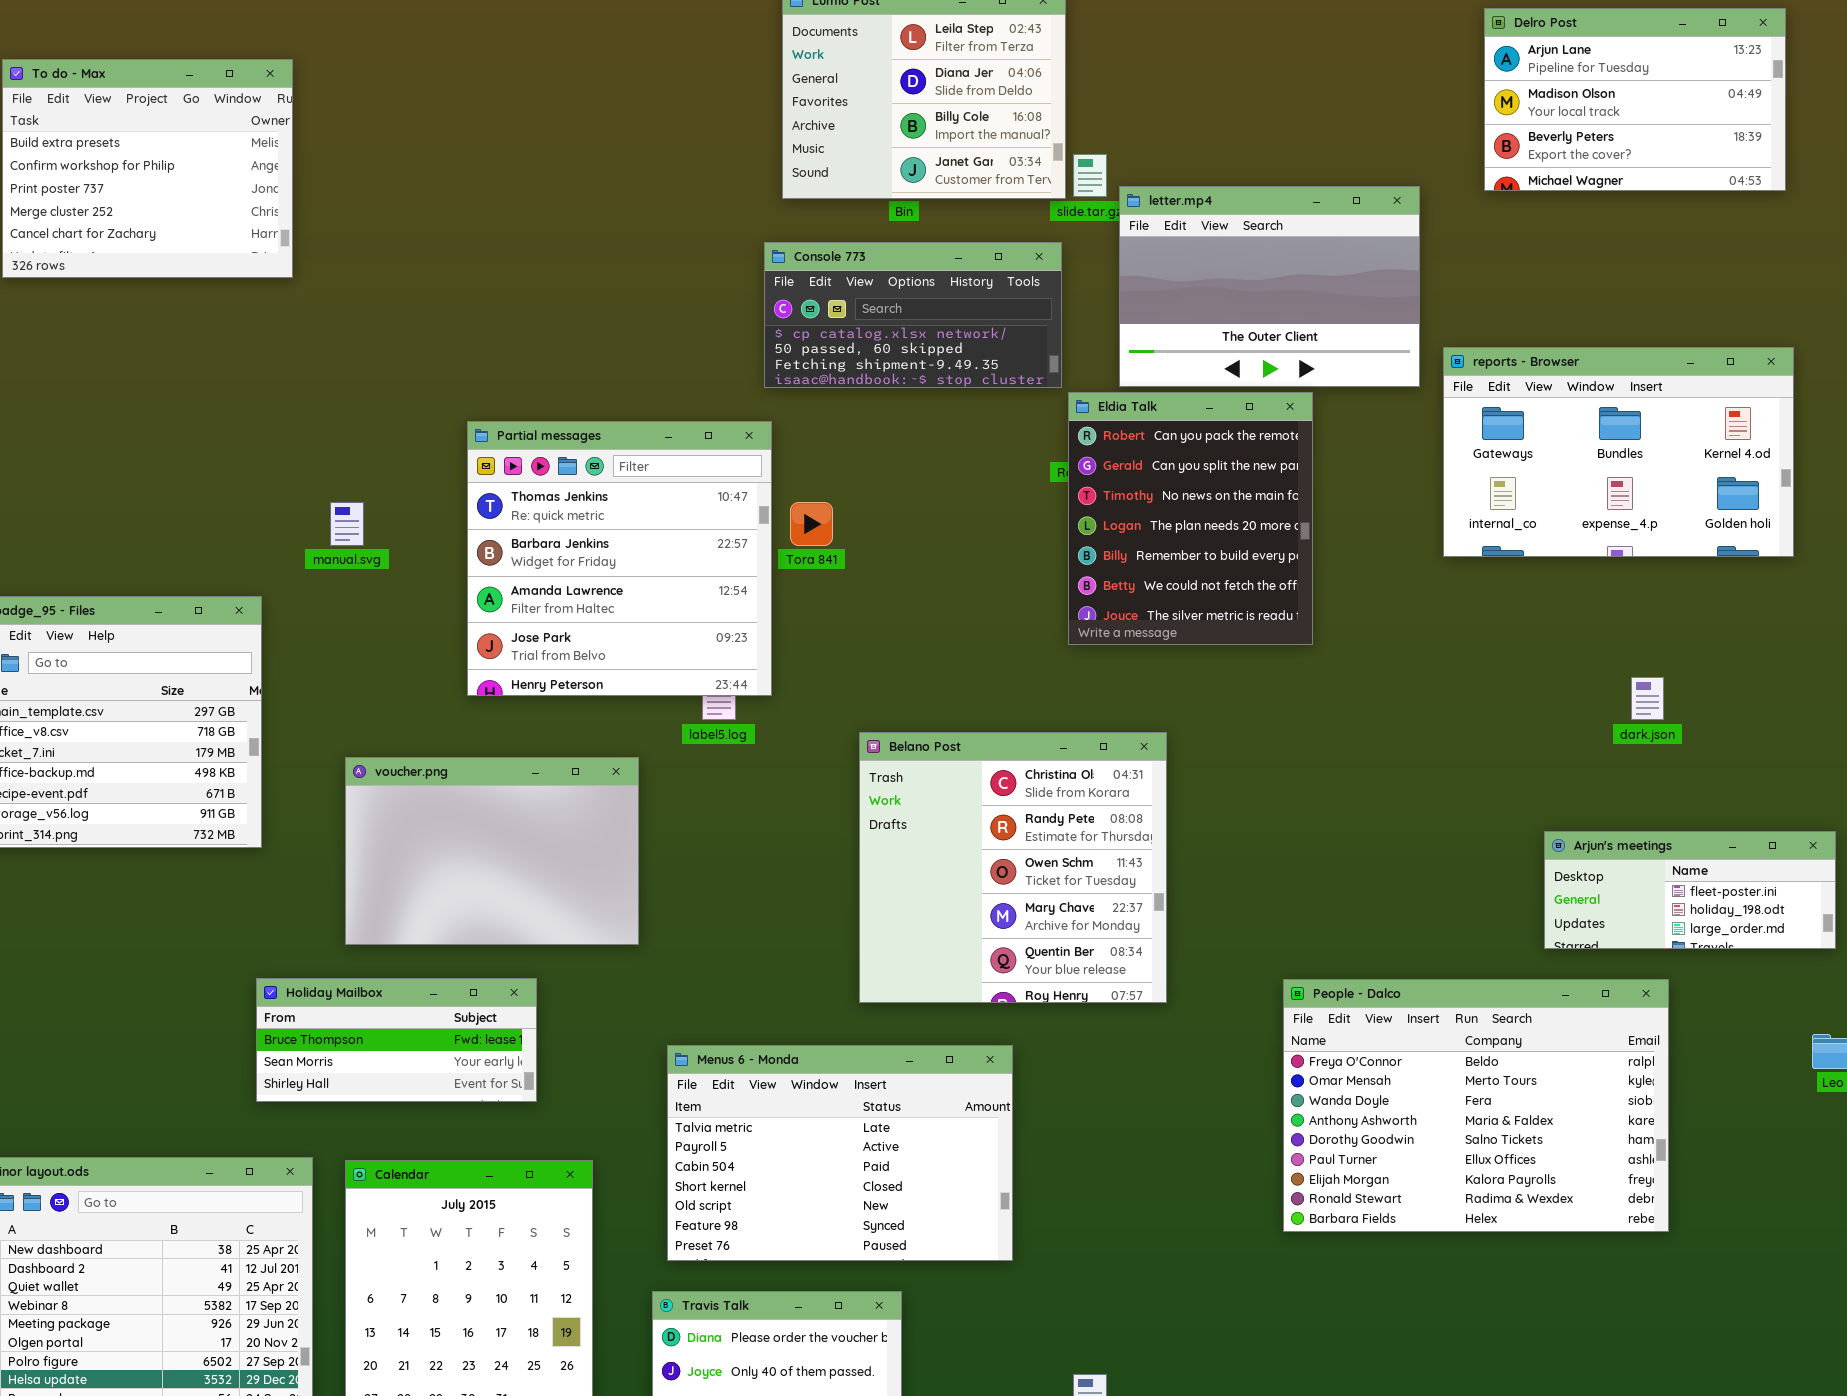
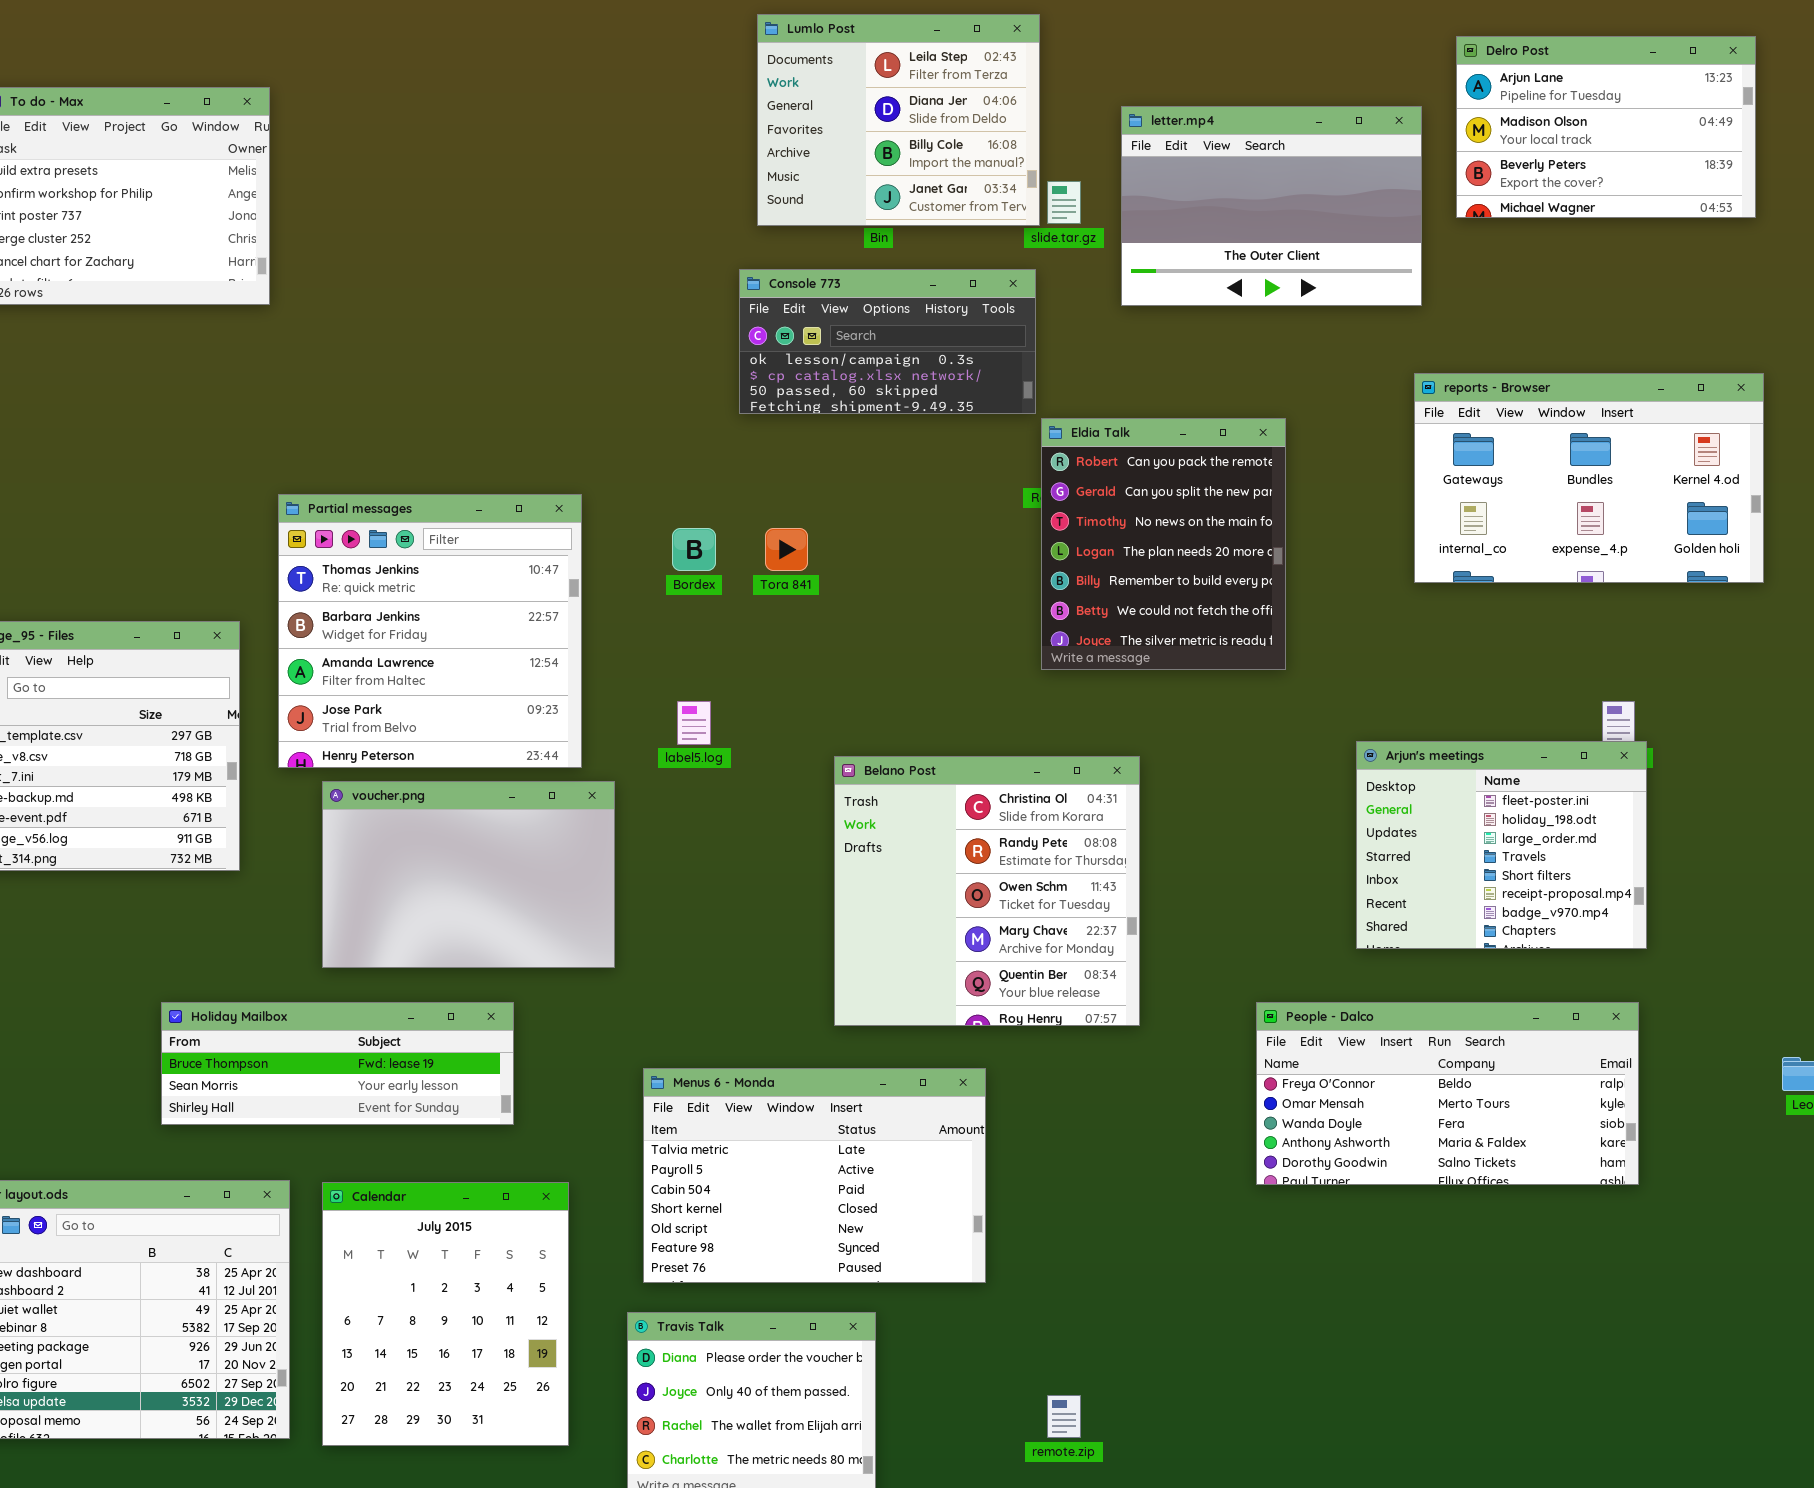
letter.mp4: [1119,186,1420,387] -> [1121,106,1422,306], moved
Console 773: [764,242,1062,388] -> [739,269,1036,414], scrolled up 1 row
Partial messages: [467,421,772,696] -> [278,494,582,768], moved
Arjun's meetings: [1544,831,1836,949] -> [1356,741,1647,949], moved, resized
Holiday Mailbox: [256,978,537,1102] -> [161,1002,514,1125], resized
People - Dalco: [1283,979,1669,1232] -> [1256,1002,1639,1185], resized

